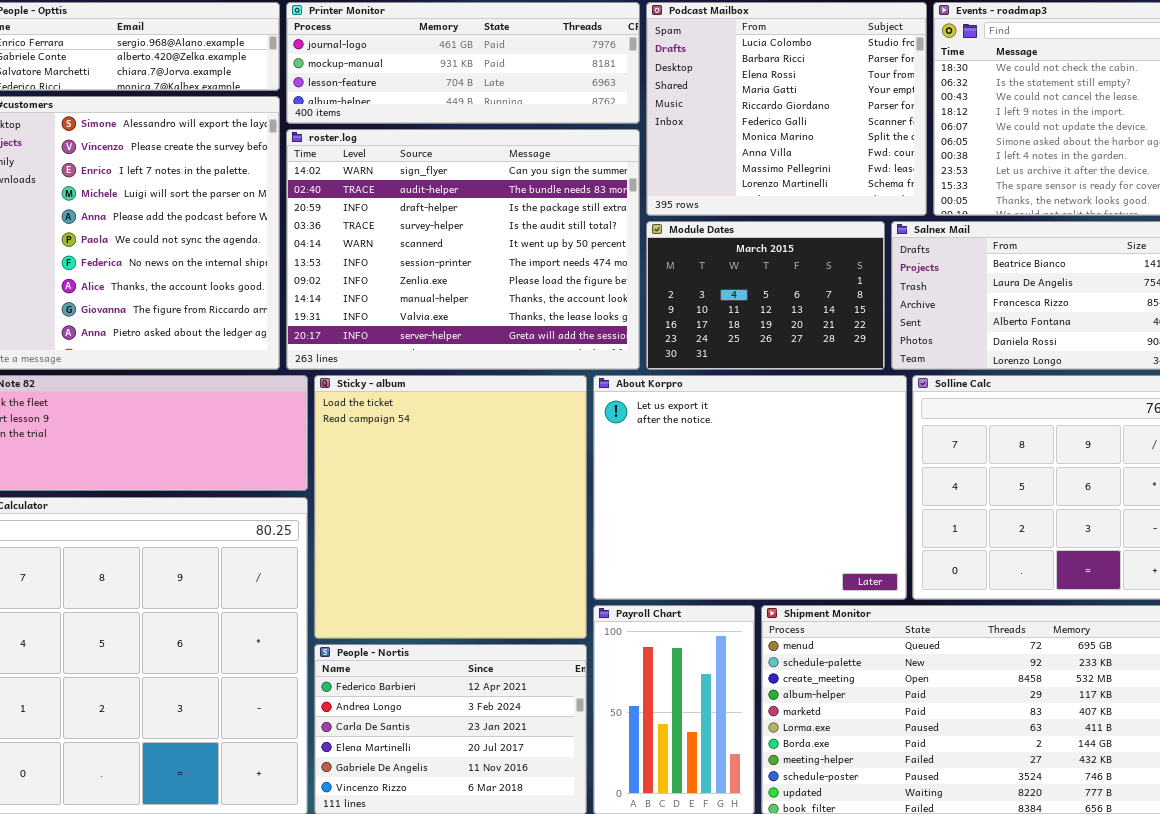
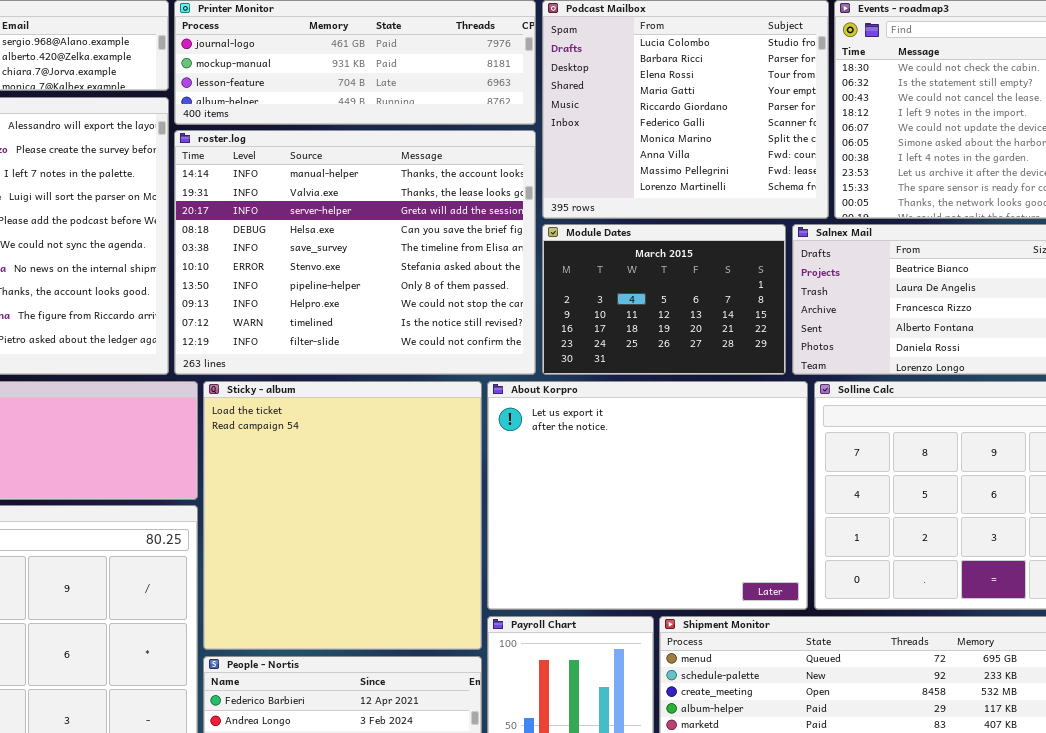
roster.log: [286,129,640,370] -> [174,130,536,375], scrolled down 7 rows

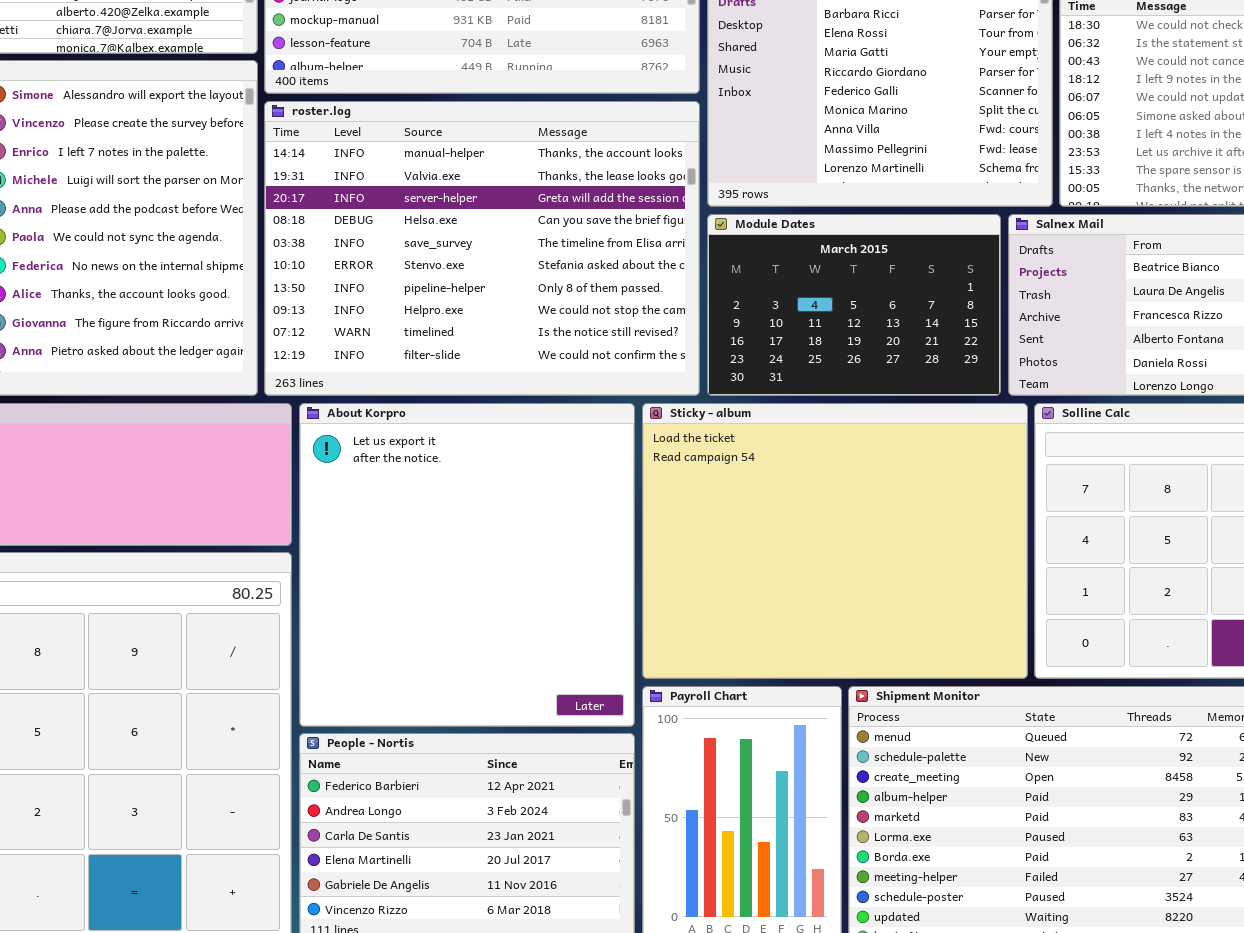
Sticky - album: [203,381,482,650] -> [642,403,1028,679], moved, resized
About Korpro: [487,381,808,610] -> [299,403,635,727], moved, resized

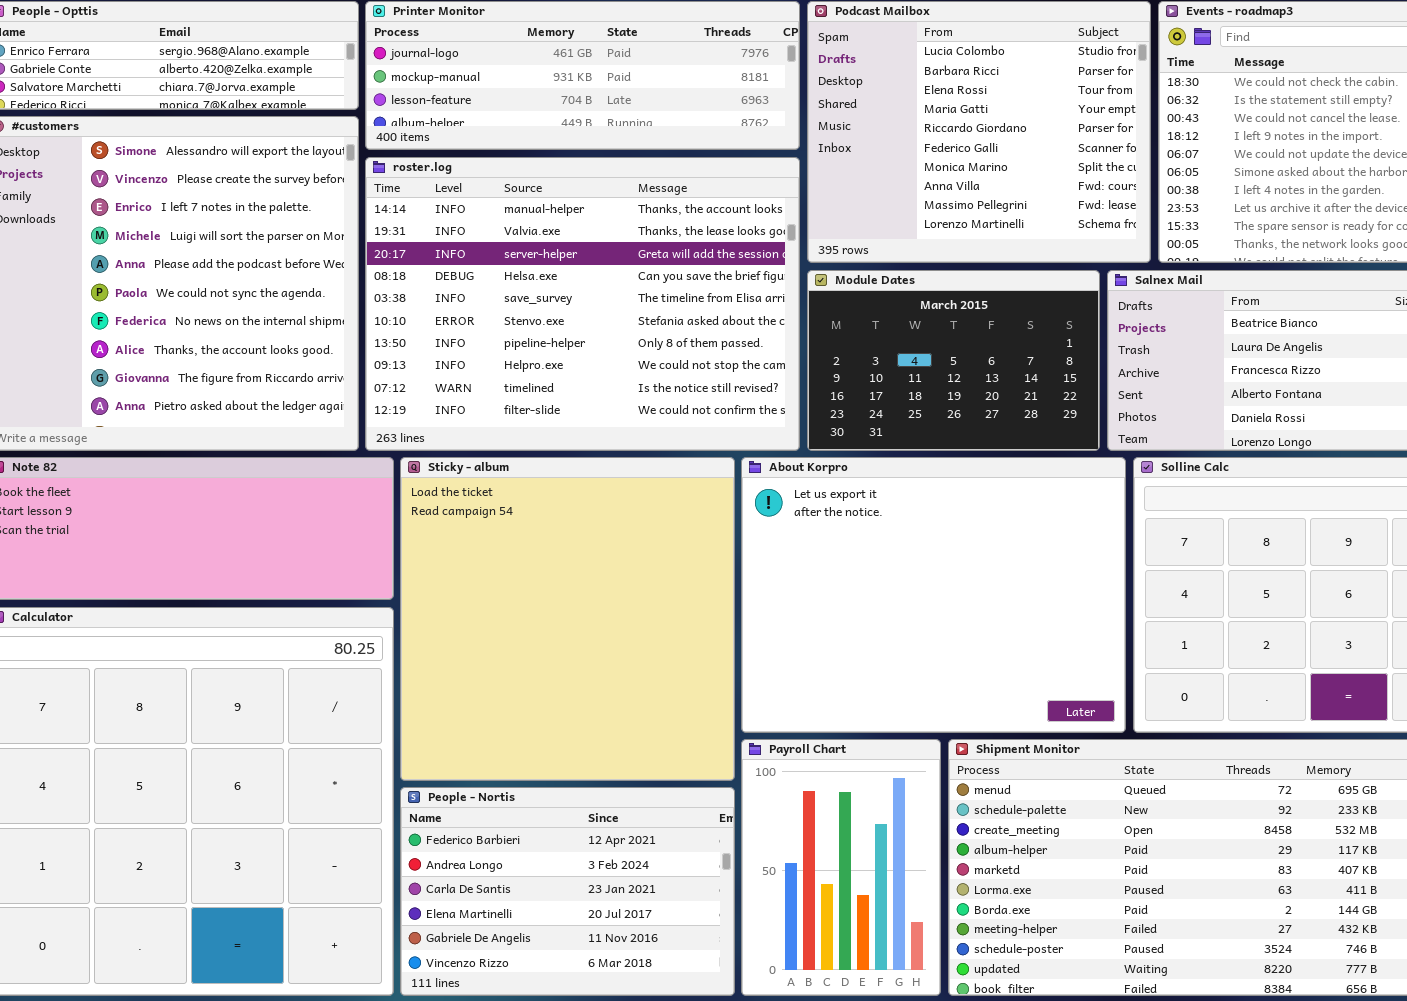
About Korpro: [299,403,635,727] -> [741,457,1126,733], moved, resized
Sticky - album: [642,403,1028,679] -> [400,457,735,781], moved, resized

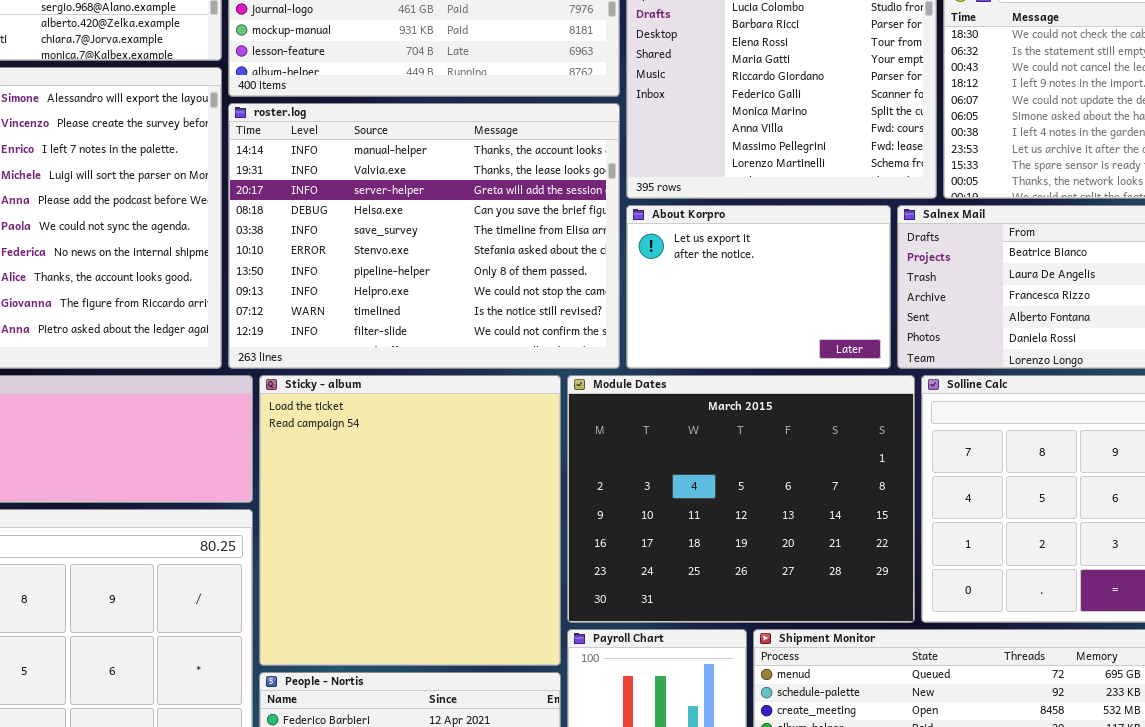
Module Dates: [807,270,1100,451] -> [567,375,915,623], moved, resized
About Korpro: [741,457,1126,733] -> [626,205,891,369], moved, resized

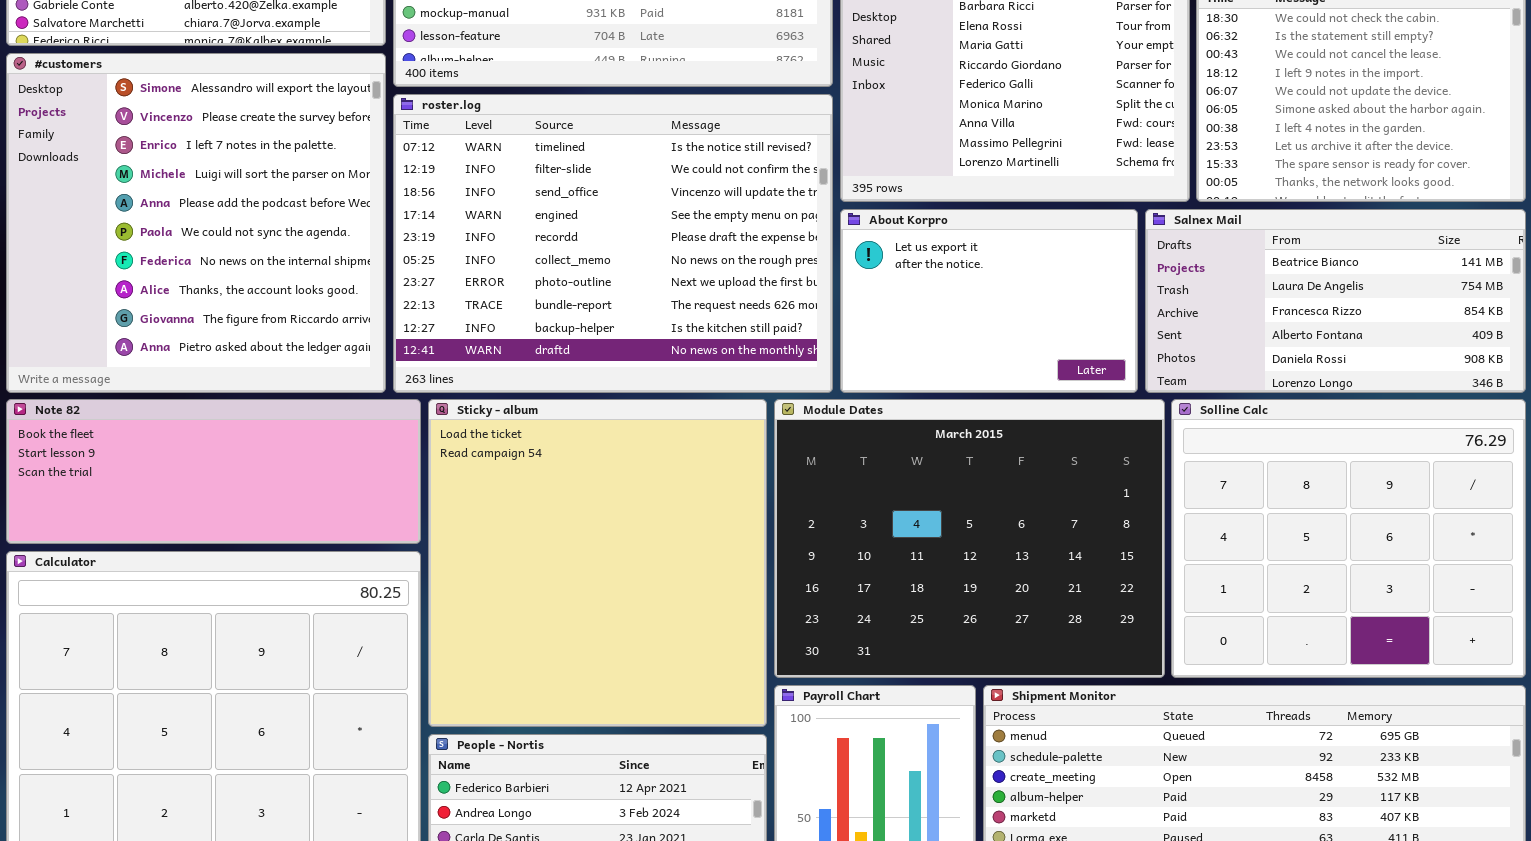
roster.log: [228,103,620,369] -> [393,94,833,393], scrolled down 8 rows

